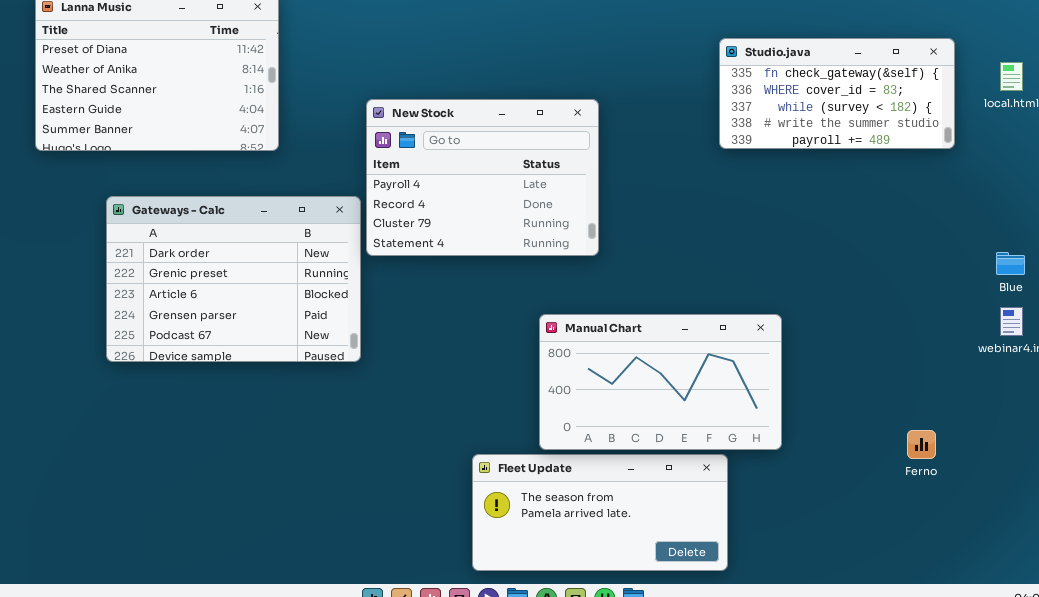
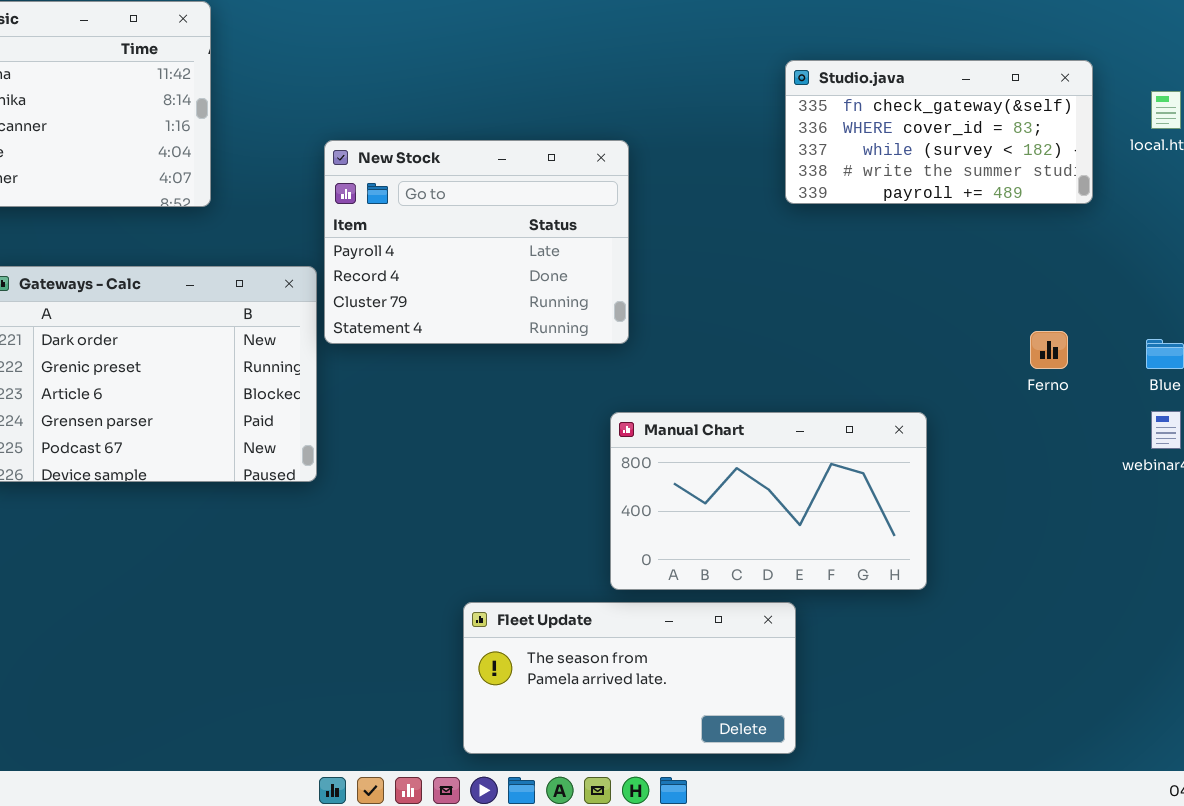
Manual Chart: [539,314,782,450] -> [610,412,927,590], moved
Ferno: [907,430,936,459] -> [1030,331,1068,369], moved

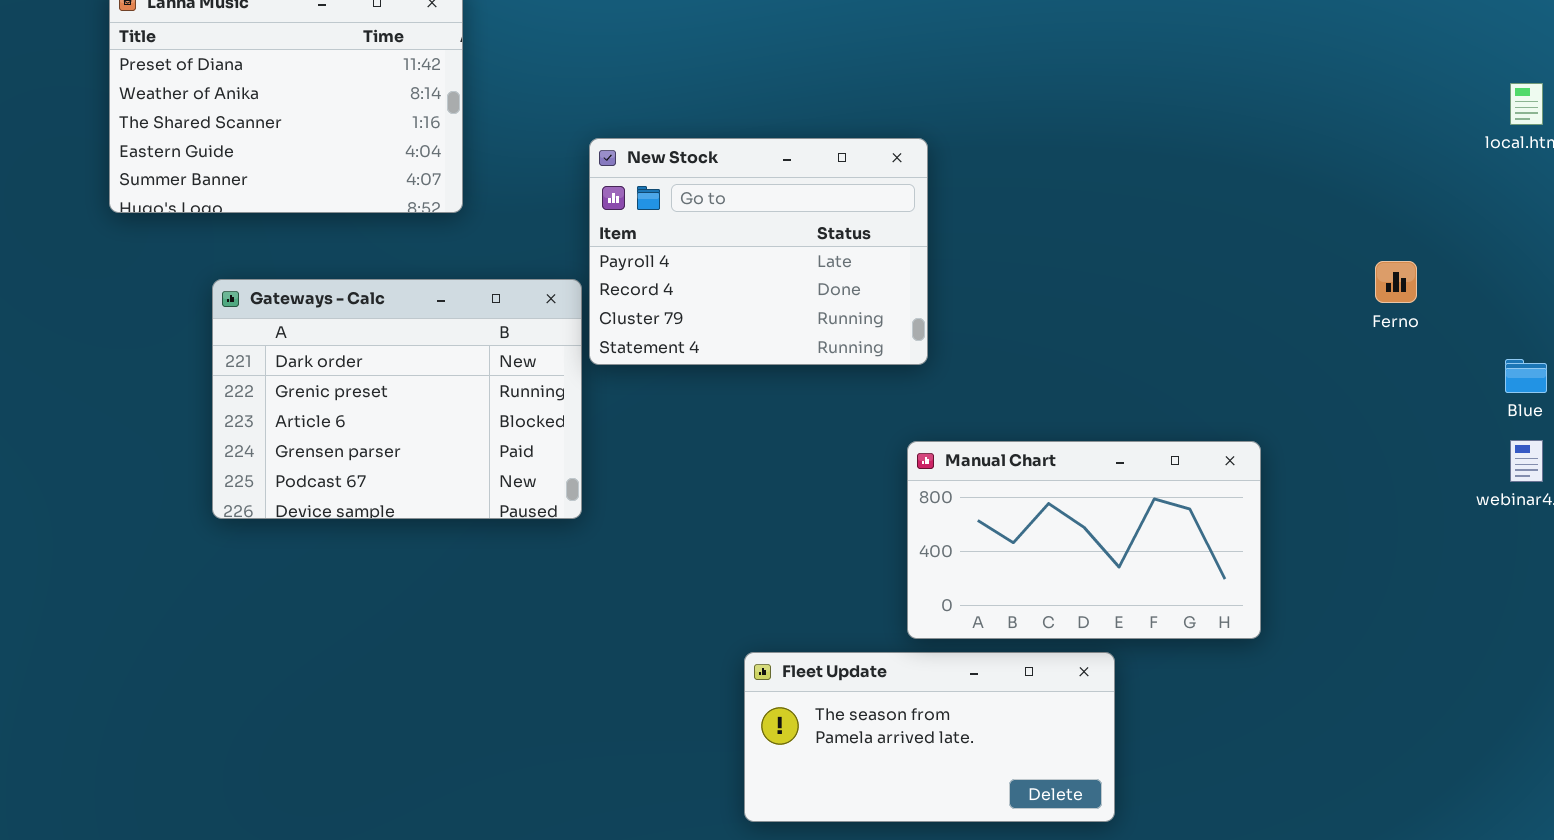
Studio.java: [785,60,1093,204] -> none, closed
Ferno: [1030,331,1068,369] -> [1375,261,1417,303], moved

